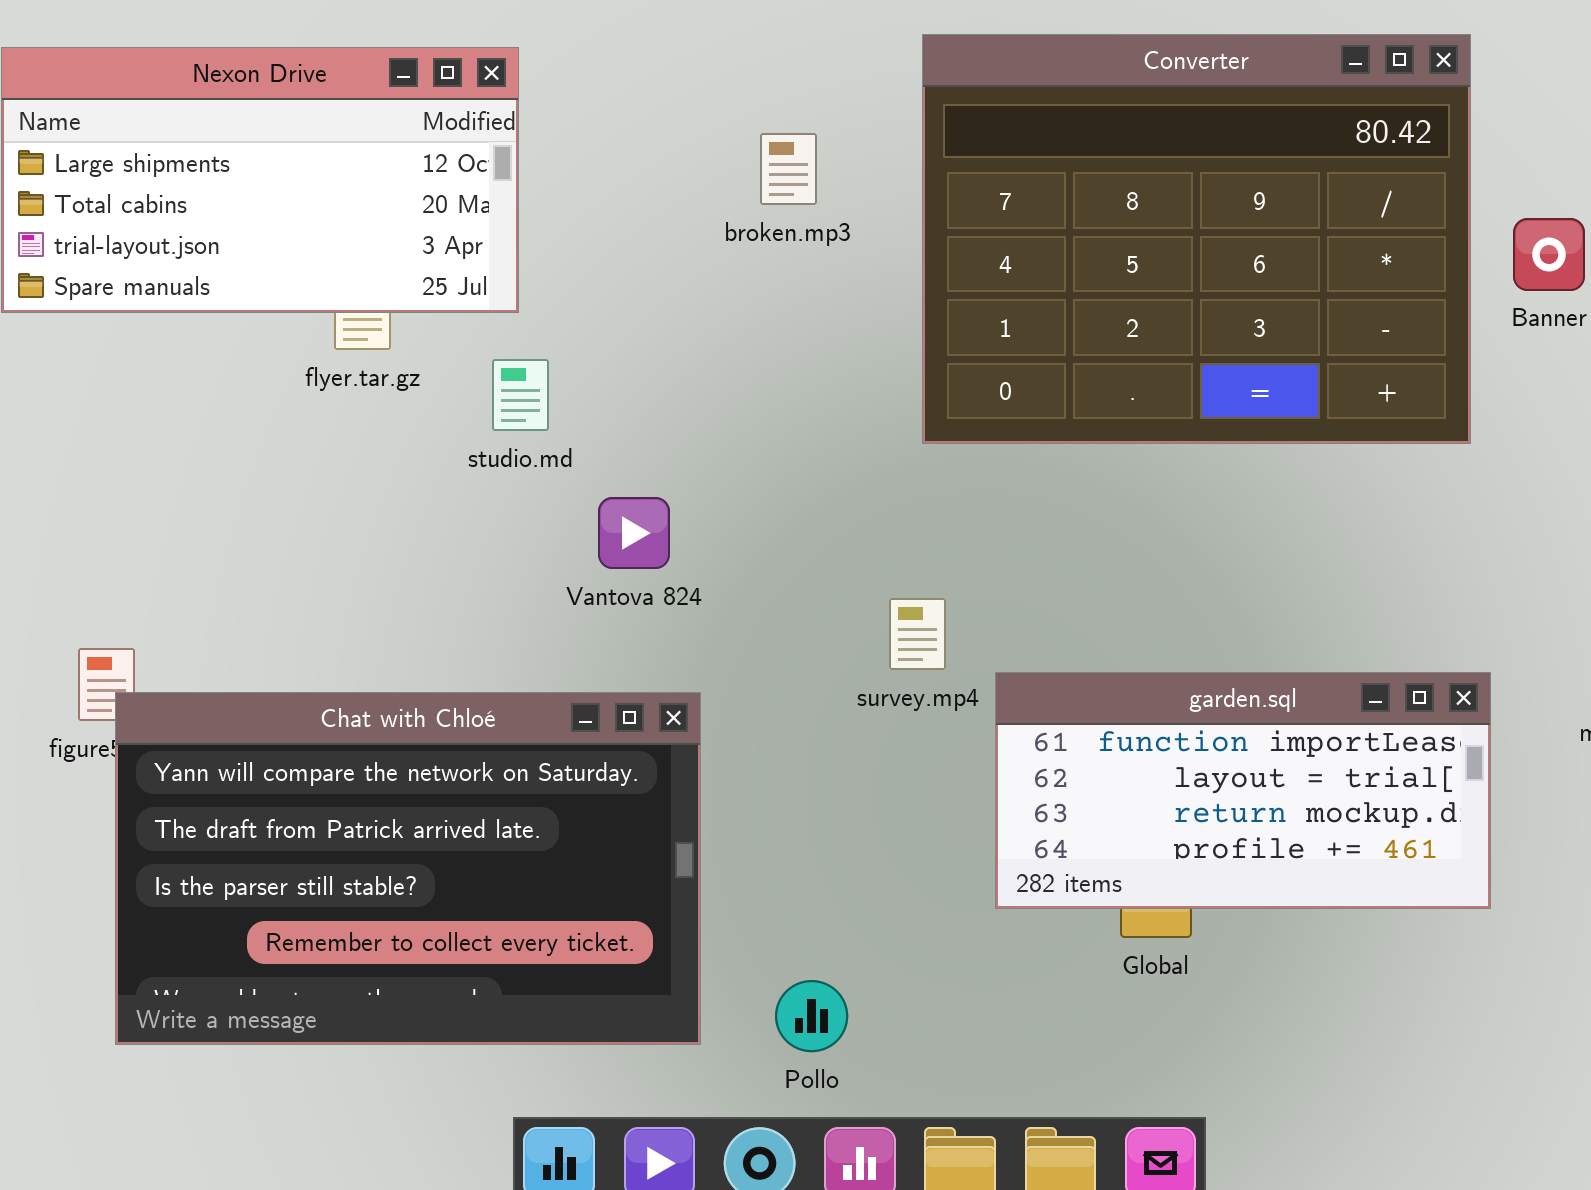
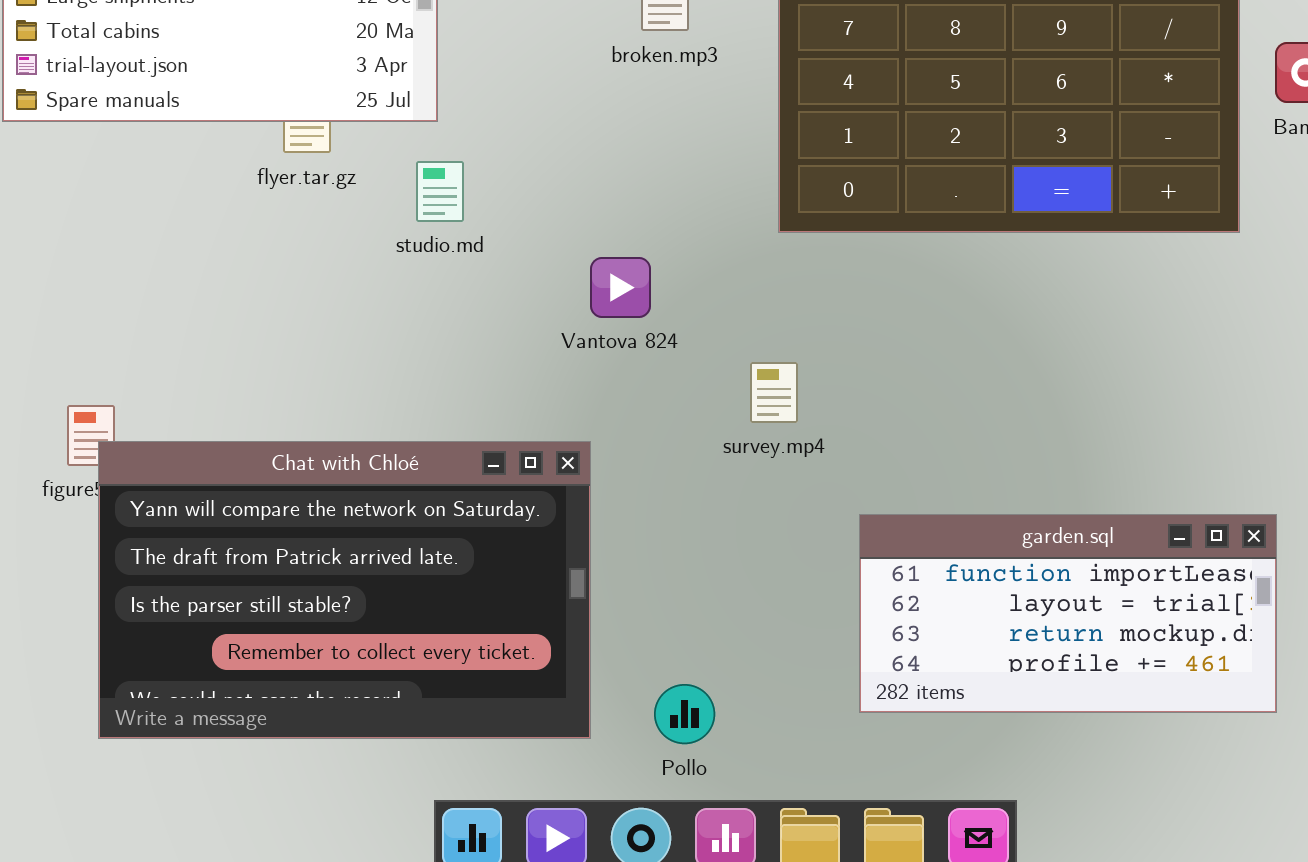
Vantova 824: [598,497,670,569] -> [590,257,651,318], moved
garden.sql: [995,672,1491,909] -> [859,514,1277,713], moved

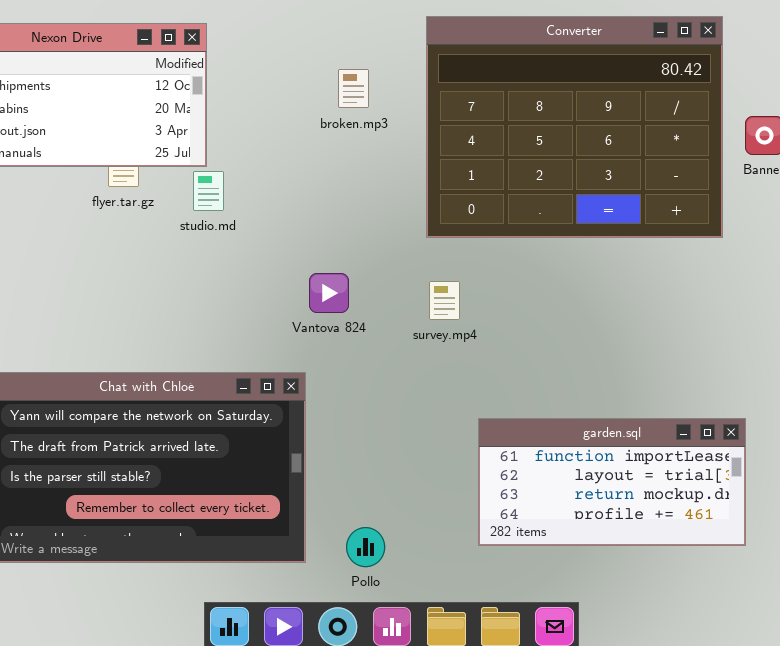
studio.md: [416,161,464,222] -> [193,171,224,211], moved
Vantova 824: [590,257,651,318] -> [309,273,349,313], moved
survey.mp4: [750,362,798,423] -> [429,281,460,320], moved

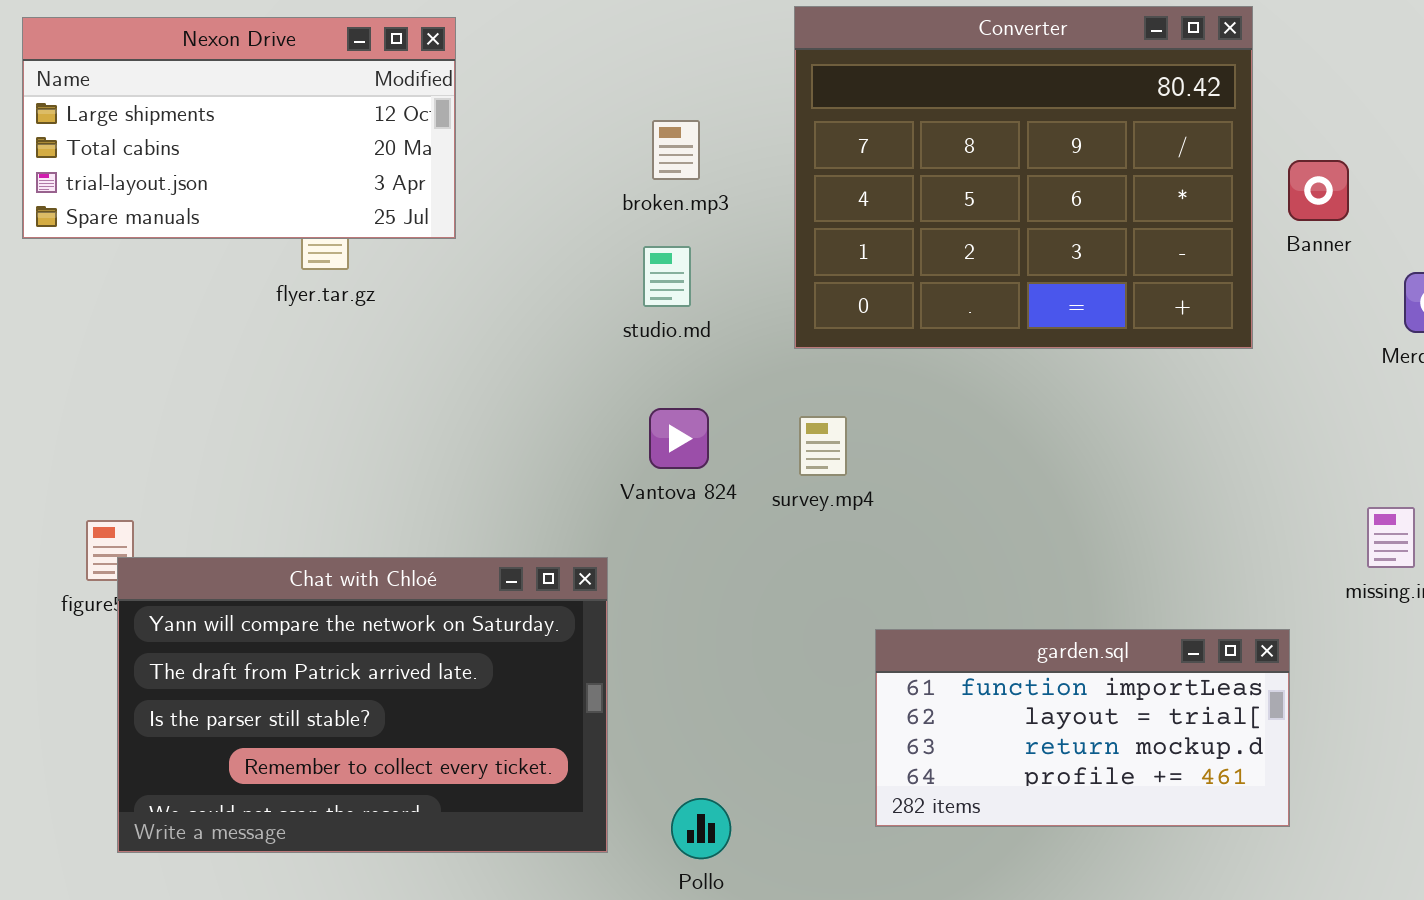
broken.mp3: [338,69,369,108] -> [652,120,700,180], moved
studio.md: [193,171,224,211] -> [643,246,691,307], moved
Vantova 824: [309,273,349,313] -> [649,408,709,469], moved

